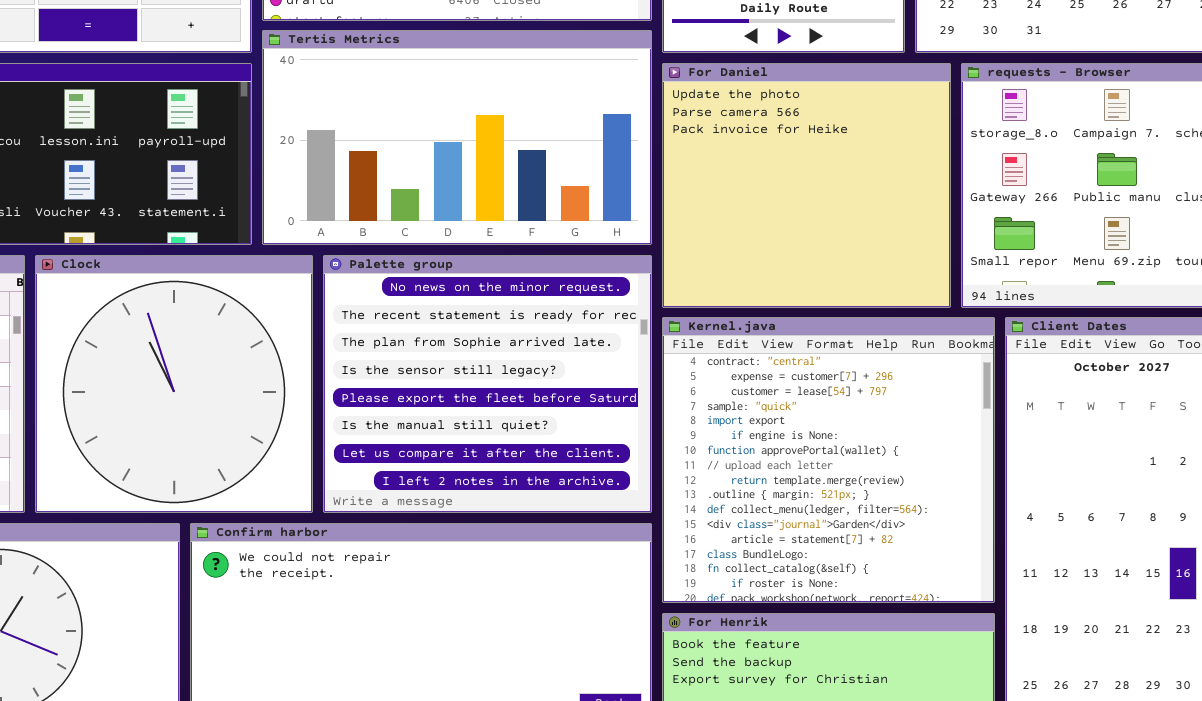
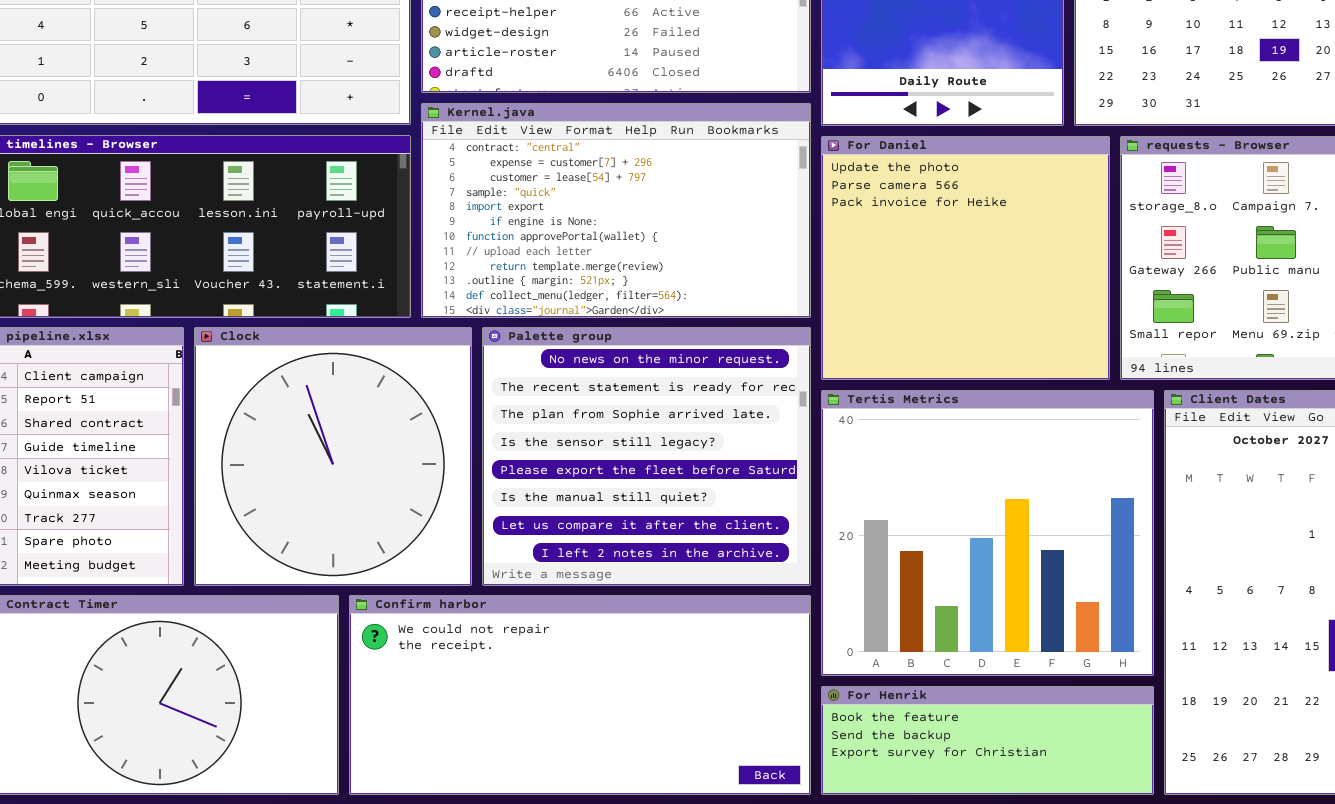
Tertis Metrics: [262,30,652,245] -> [821,390,1154,676], moved, resized
Kernel.java: [662,317,995,603] -> [421,103,811,318], moved, resized

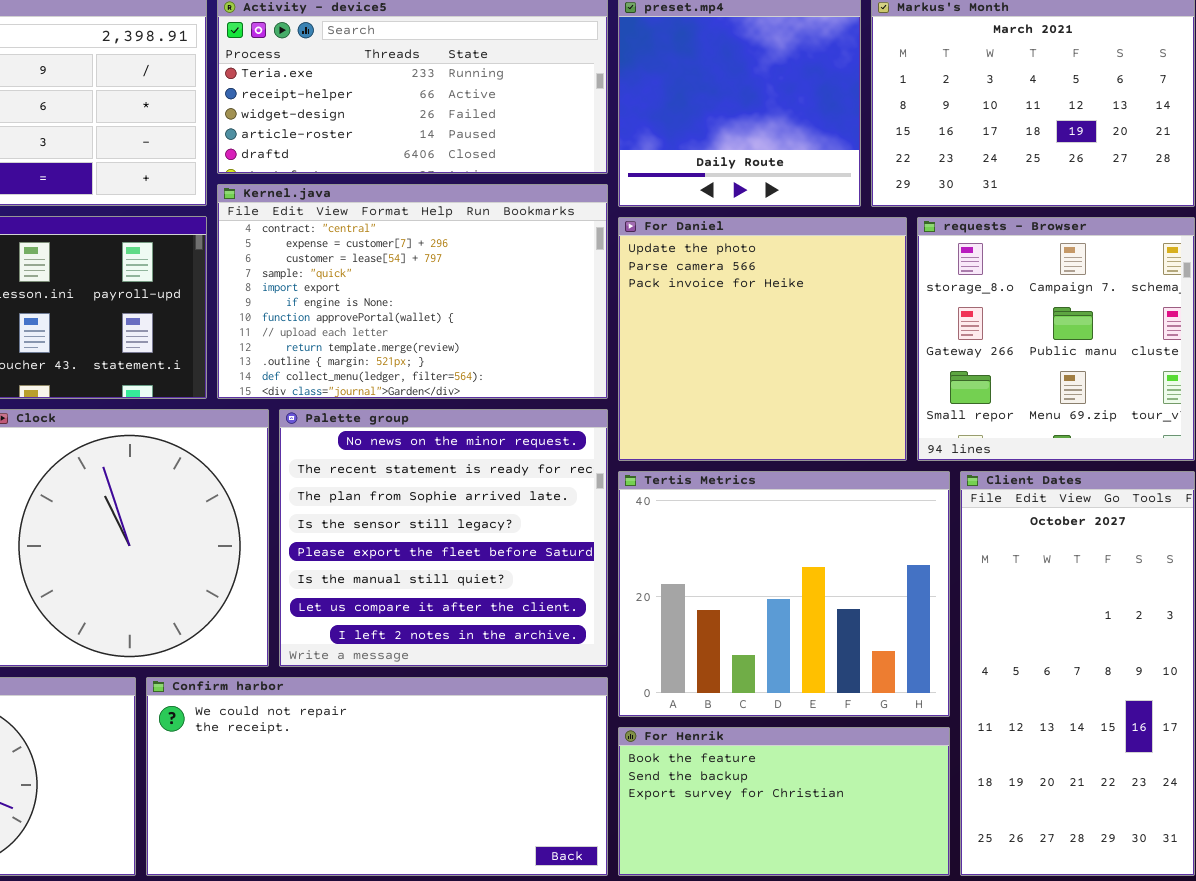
Tertis Metrics: [821,390,1154,676] -> [618,471,950,717], resized
For Henrik: [821,686,1154,795] -> [618,727,950,876], resized

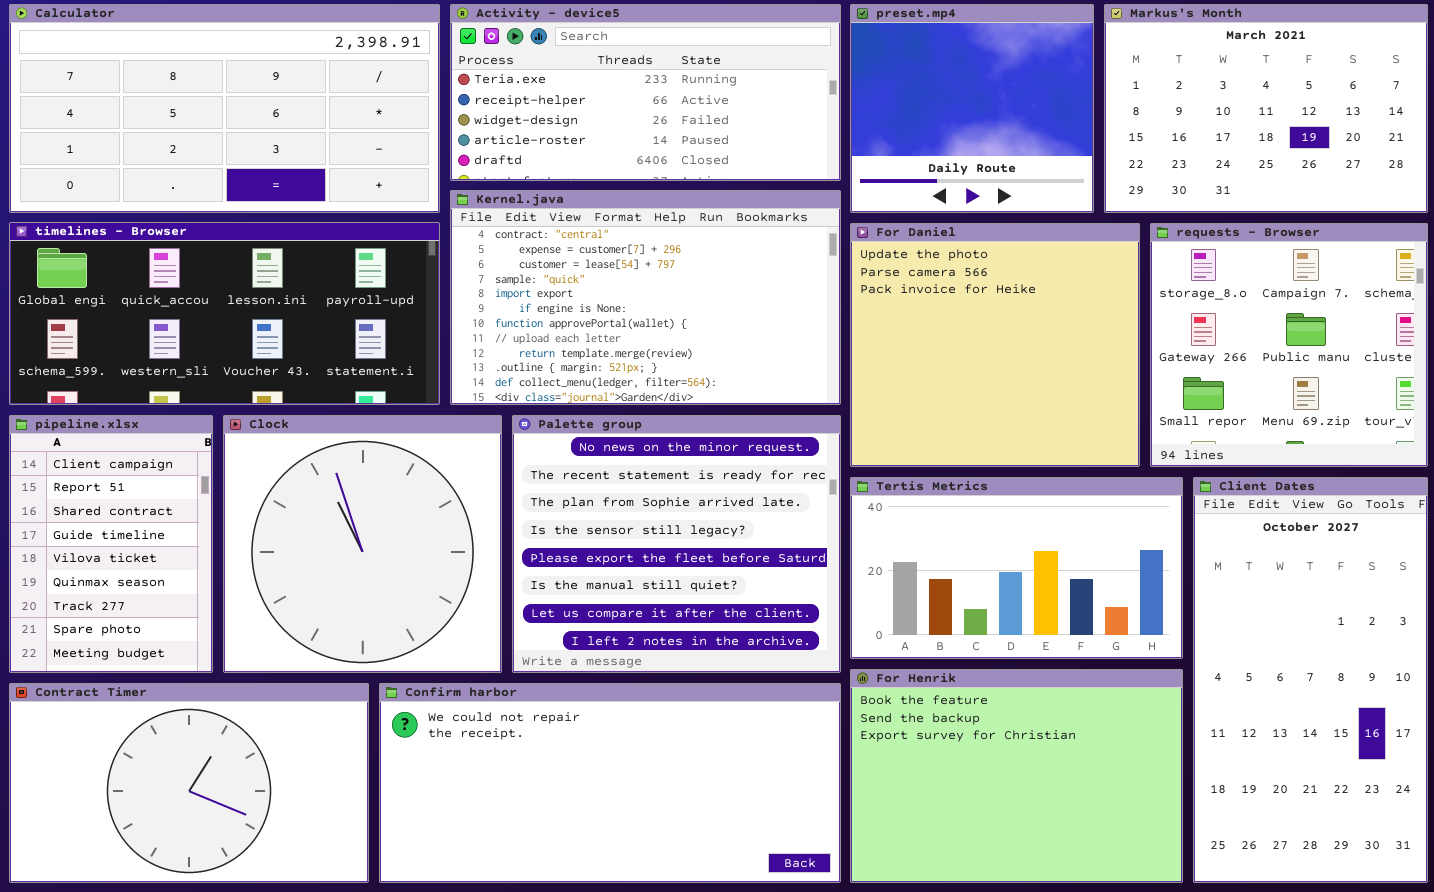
Tertis Metrics: [618,471,950,717] -> [850,477,1183,659], resized
For Henrik: [618,727,950,876] -> [850,669,1183,883], resized

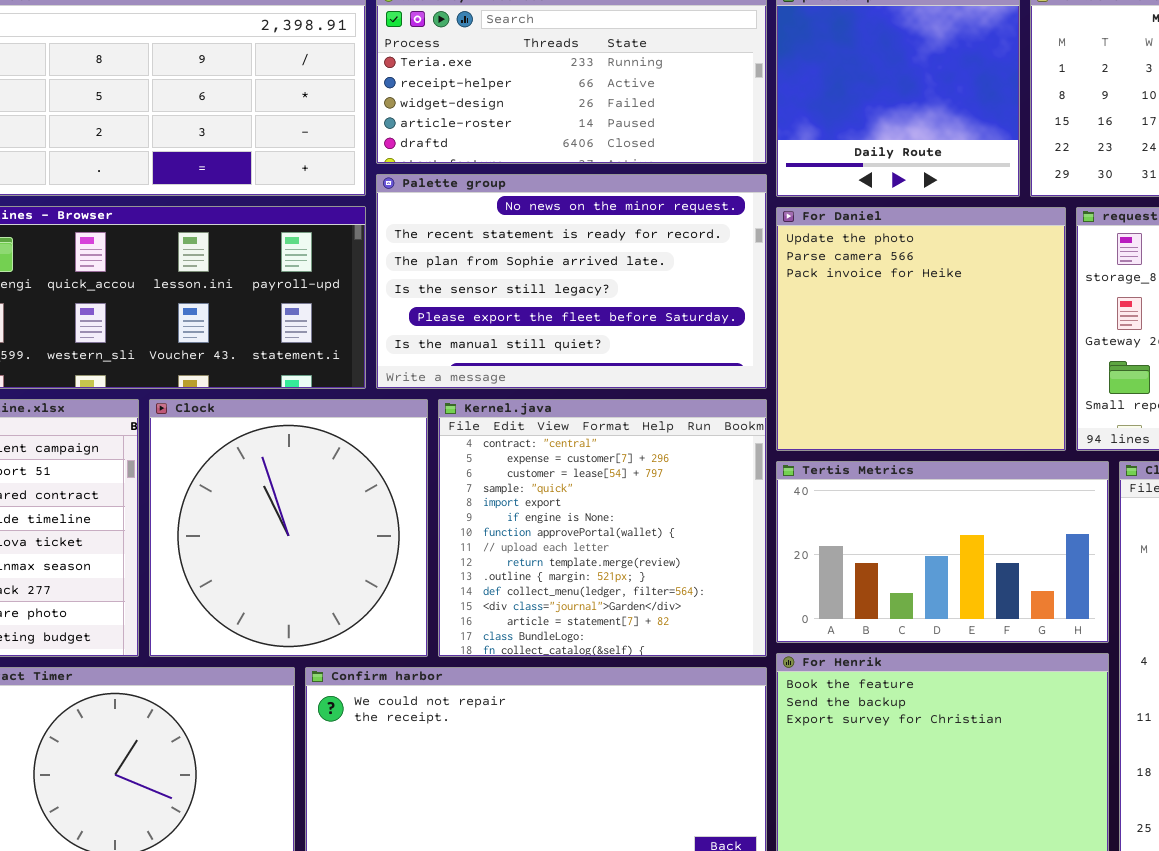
Kernel.java: [450,190,841,405] -> [438,399,767,657], moved, resized
Palette group: [512,415,841,673] -> [376,174,767,389], moved, resized

